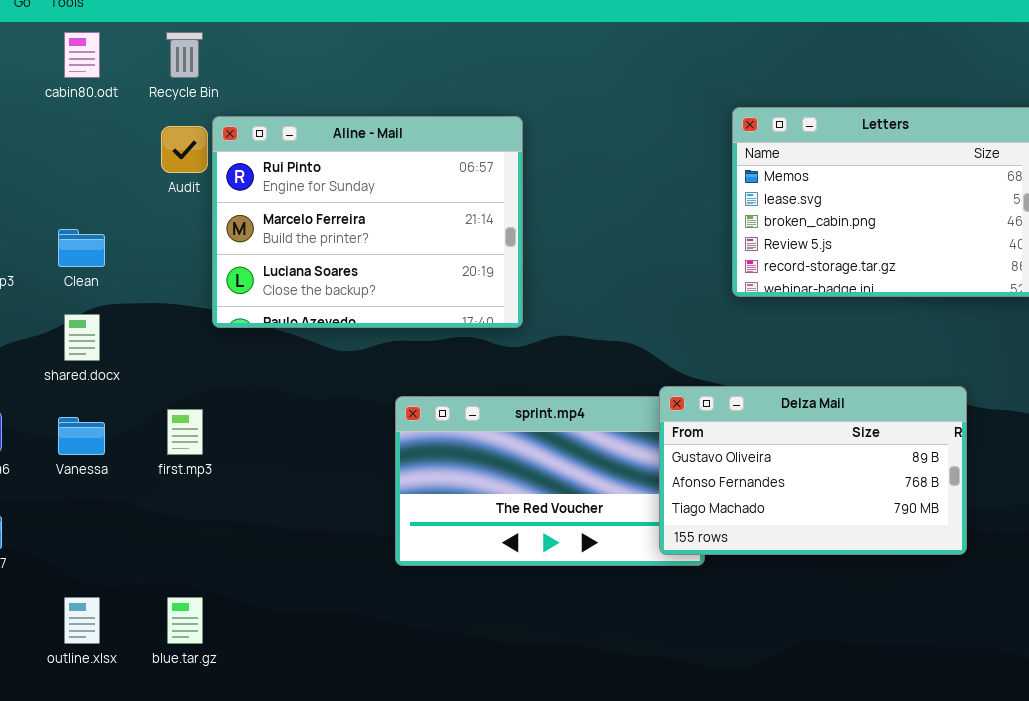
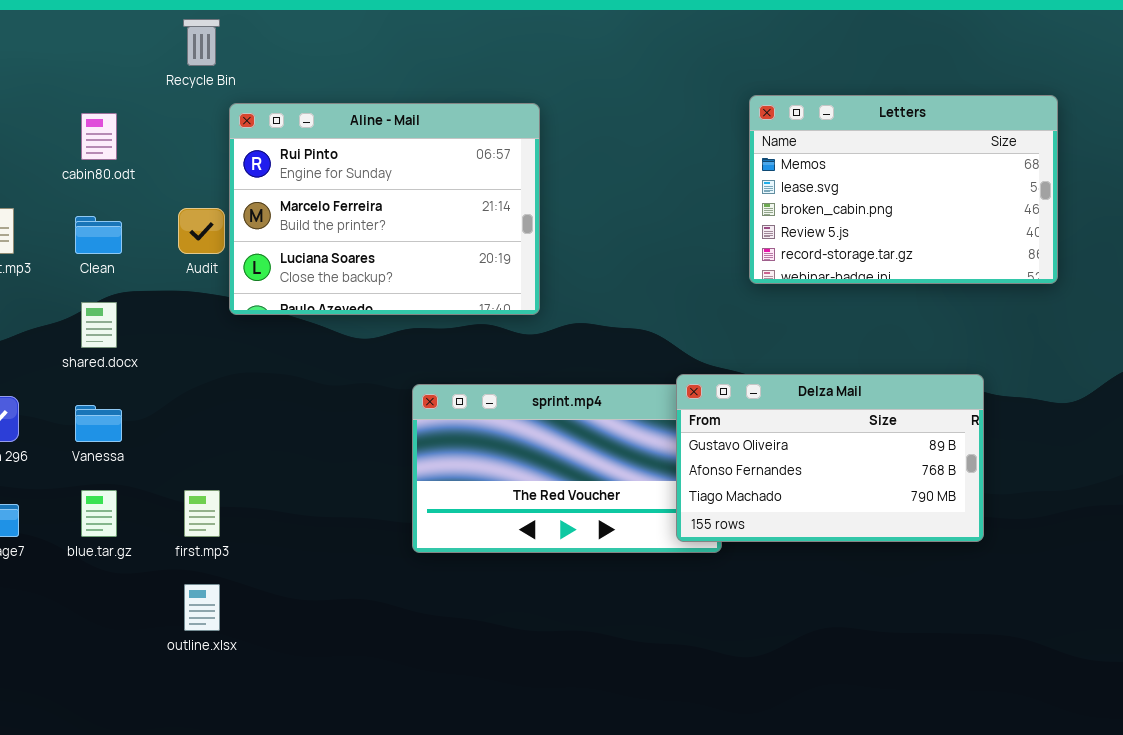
cabin80.odt: [64,32,100,78] -> [81,113,117,160], moved
Audit: [161,126,208,173] -> [178,208,225,254], moved
first.mp3: [167,409,203,455] -> [184,490,220,537], moved
outline.xlsx: [64,597,100,644] -> [184,584,220,631], moved
blue.tar.gz: [167,597,203,644] -> [81,490,117,537], moved

